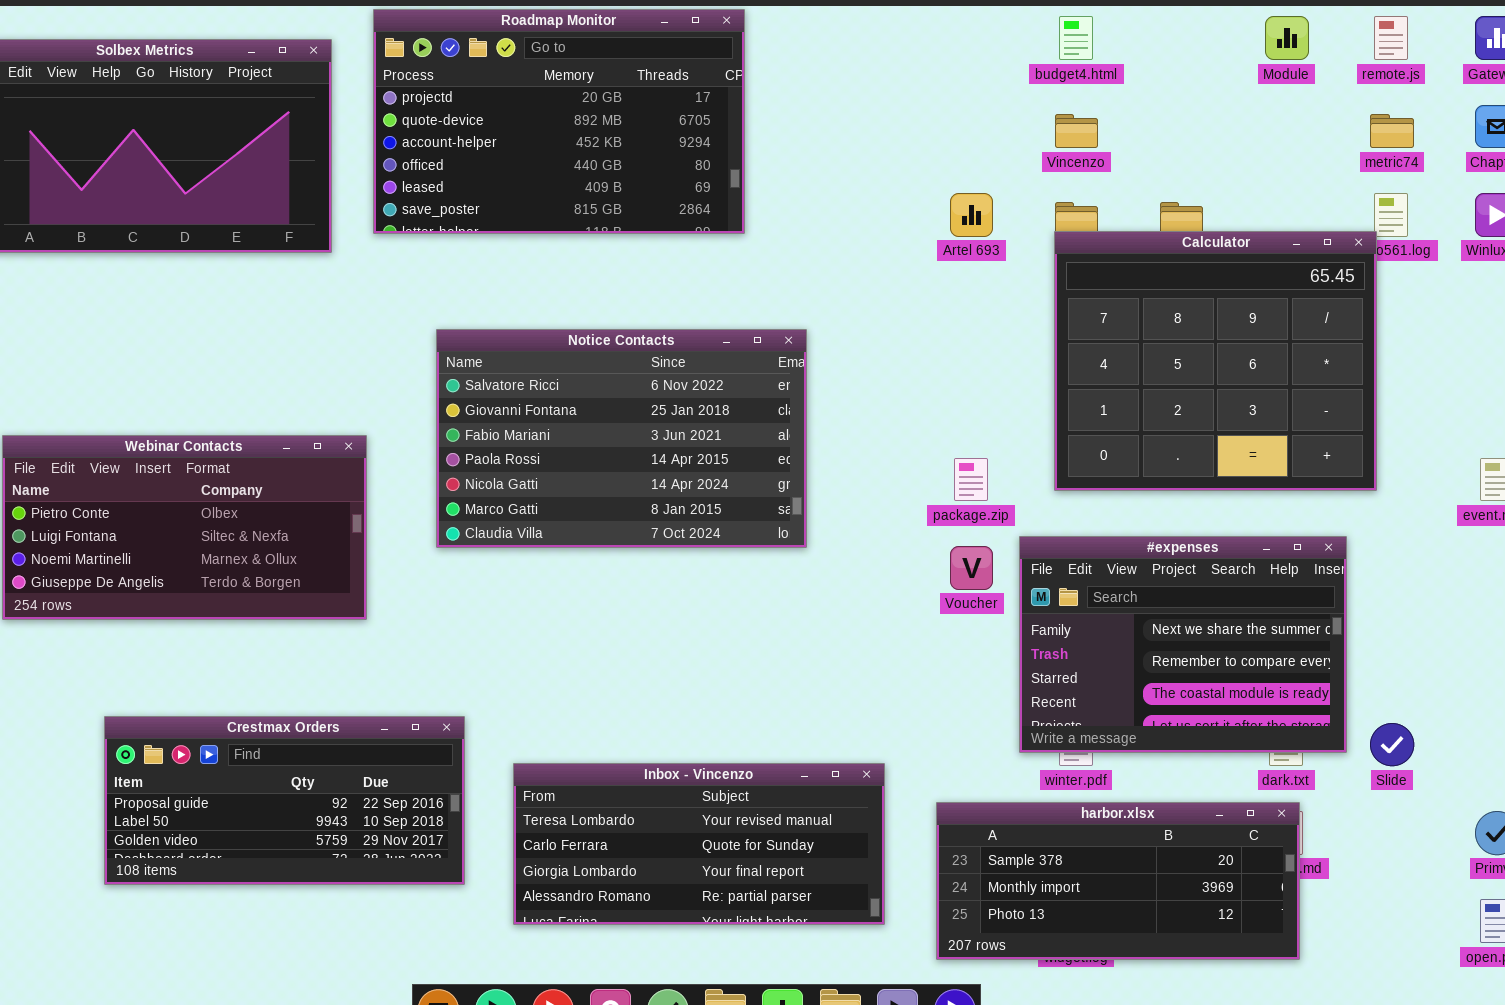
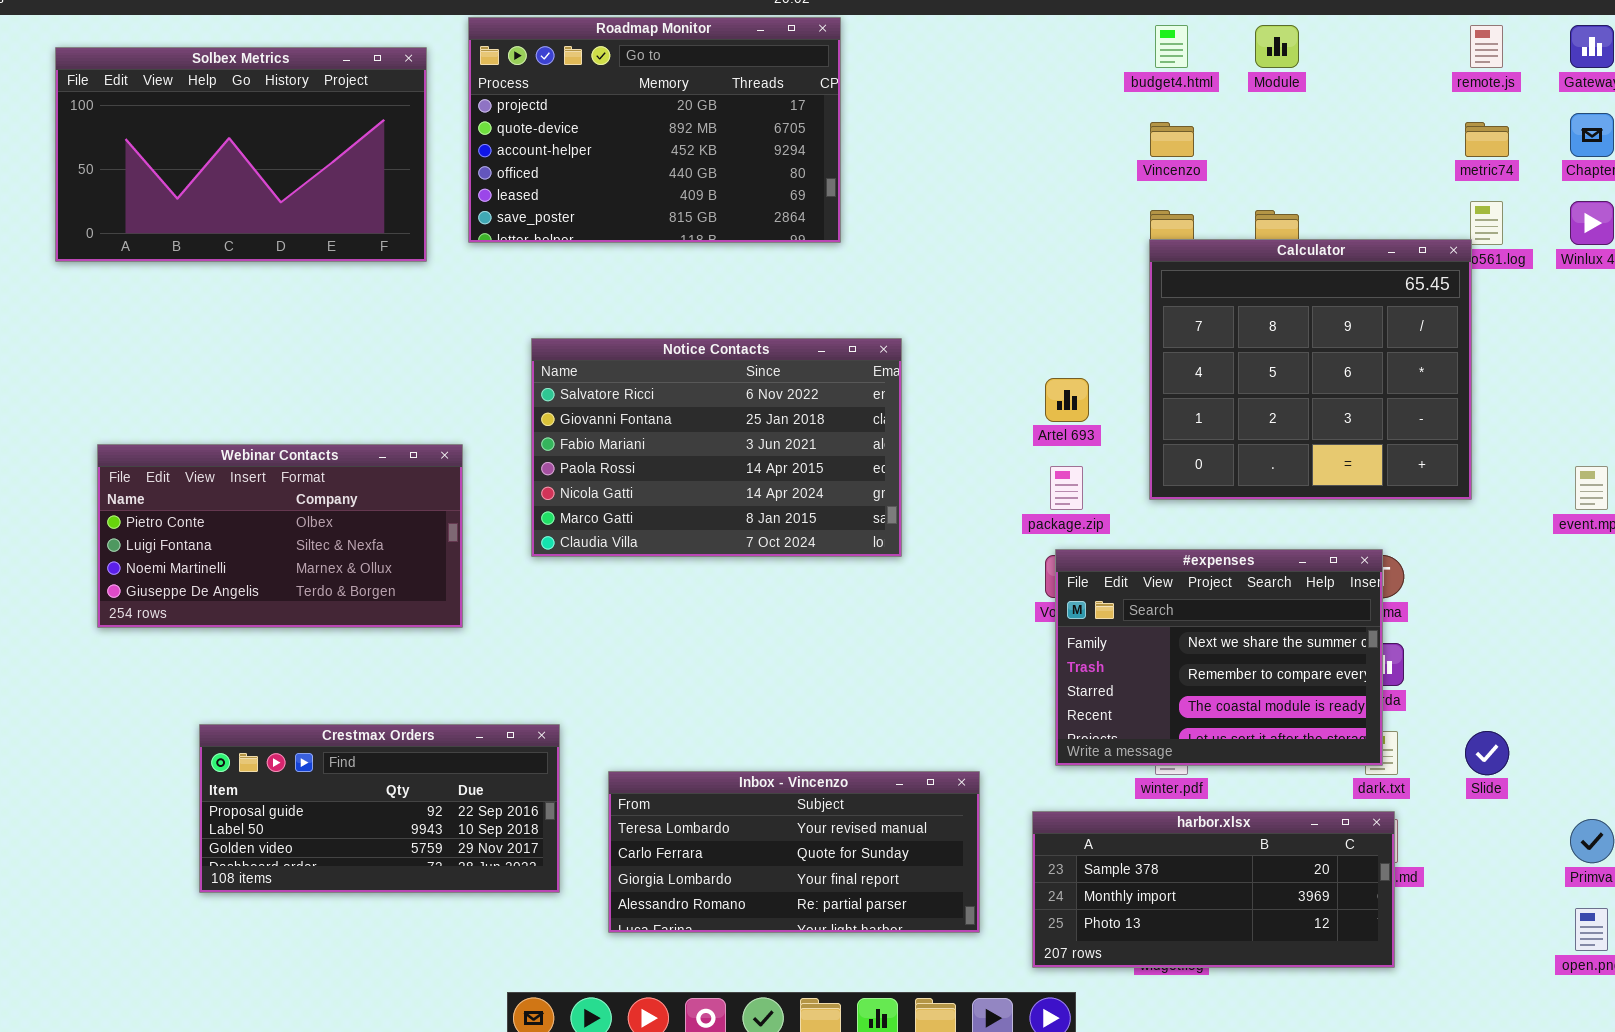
Module: [1265,16,1309,60] -> [1255,25,1299,68], moved
Artel 693: [950,193,993,237] -> [1045,378,1089,422], moved
#expenses: [1019,536,1347,753] -> [1055,549,1383,766], moved

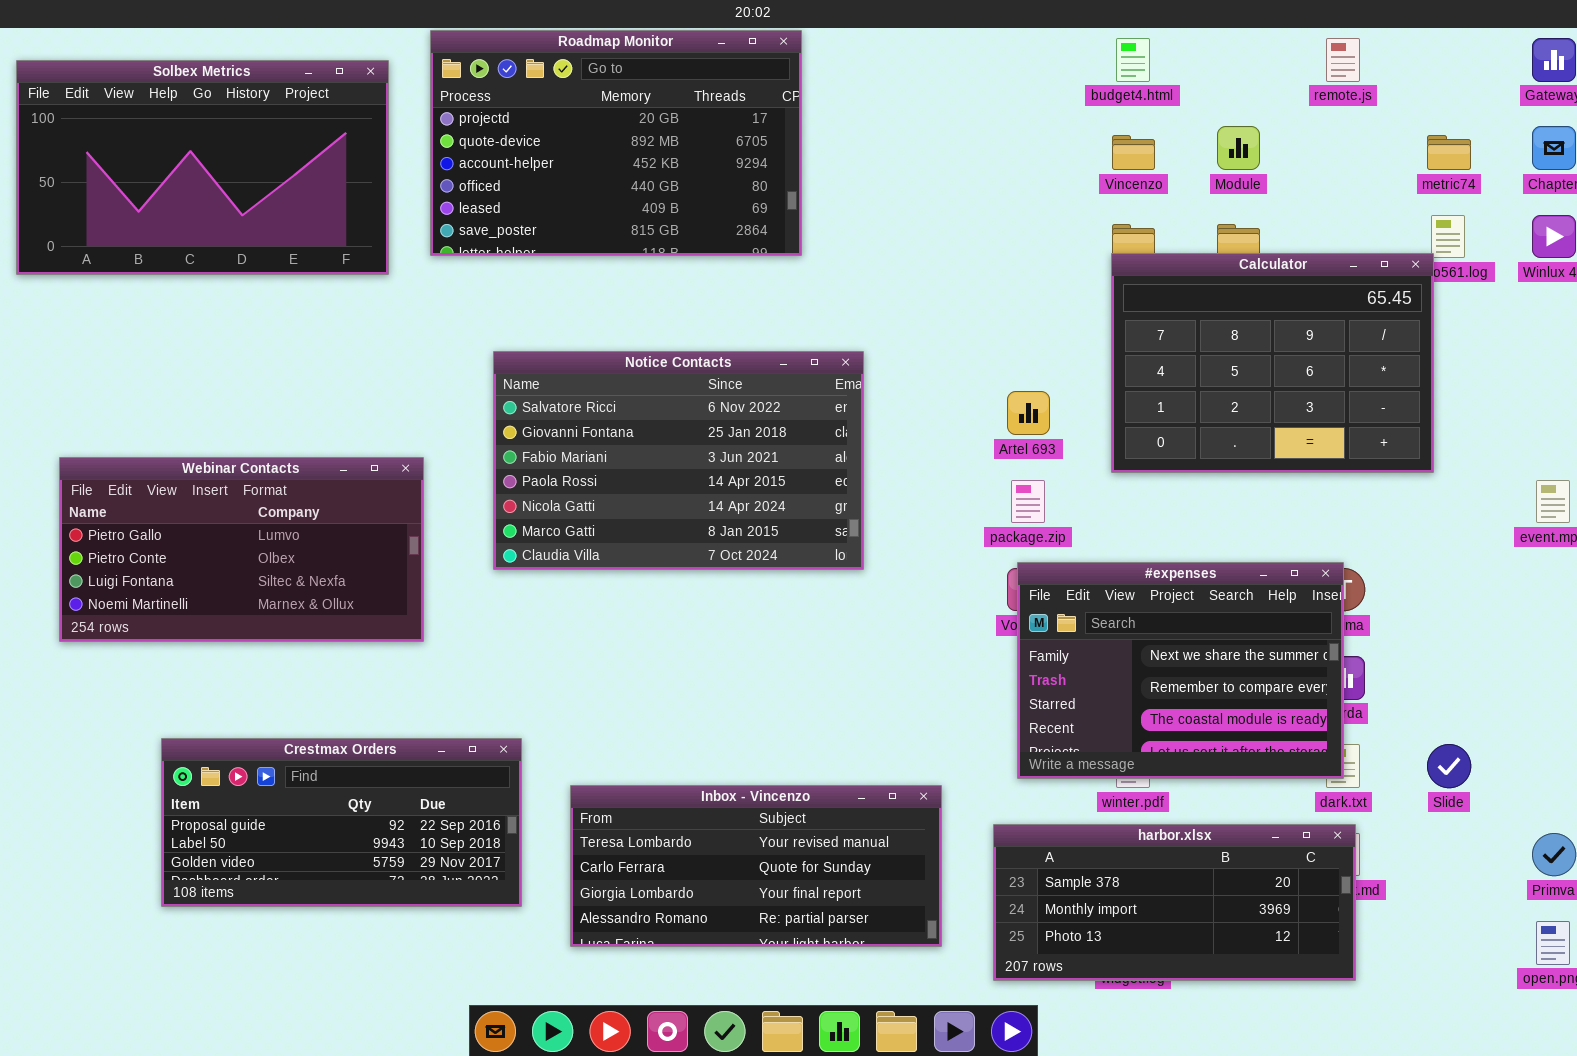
Module: [1255,25,1299,68] -> [1217,126,1260,170], moved
remote.js: [1470,25,1503,68] -> [1326,38,1360,82], moved
Calculator: [1149,239,1472,500] -> [1111,253,1434,473], resized
Webinar Contacts: [97,444,463,628] -> [59,457,424,642], scrolled up 1 row

